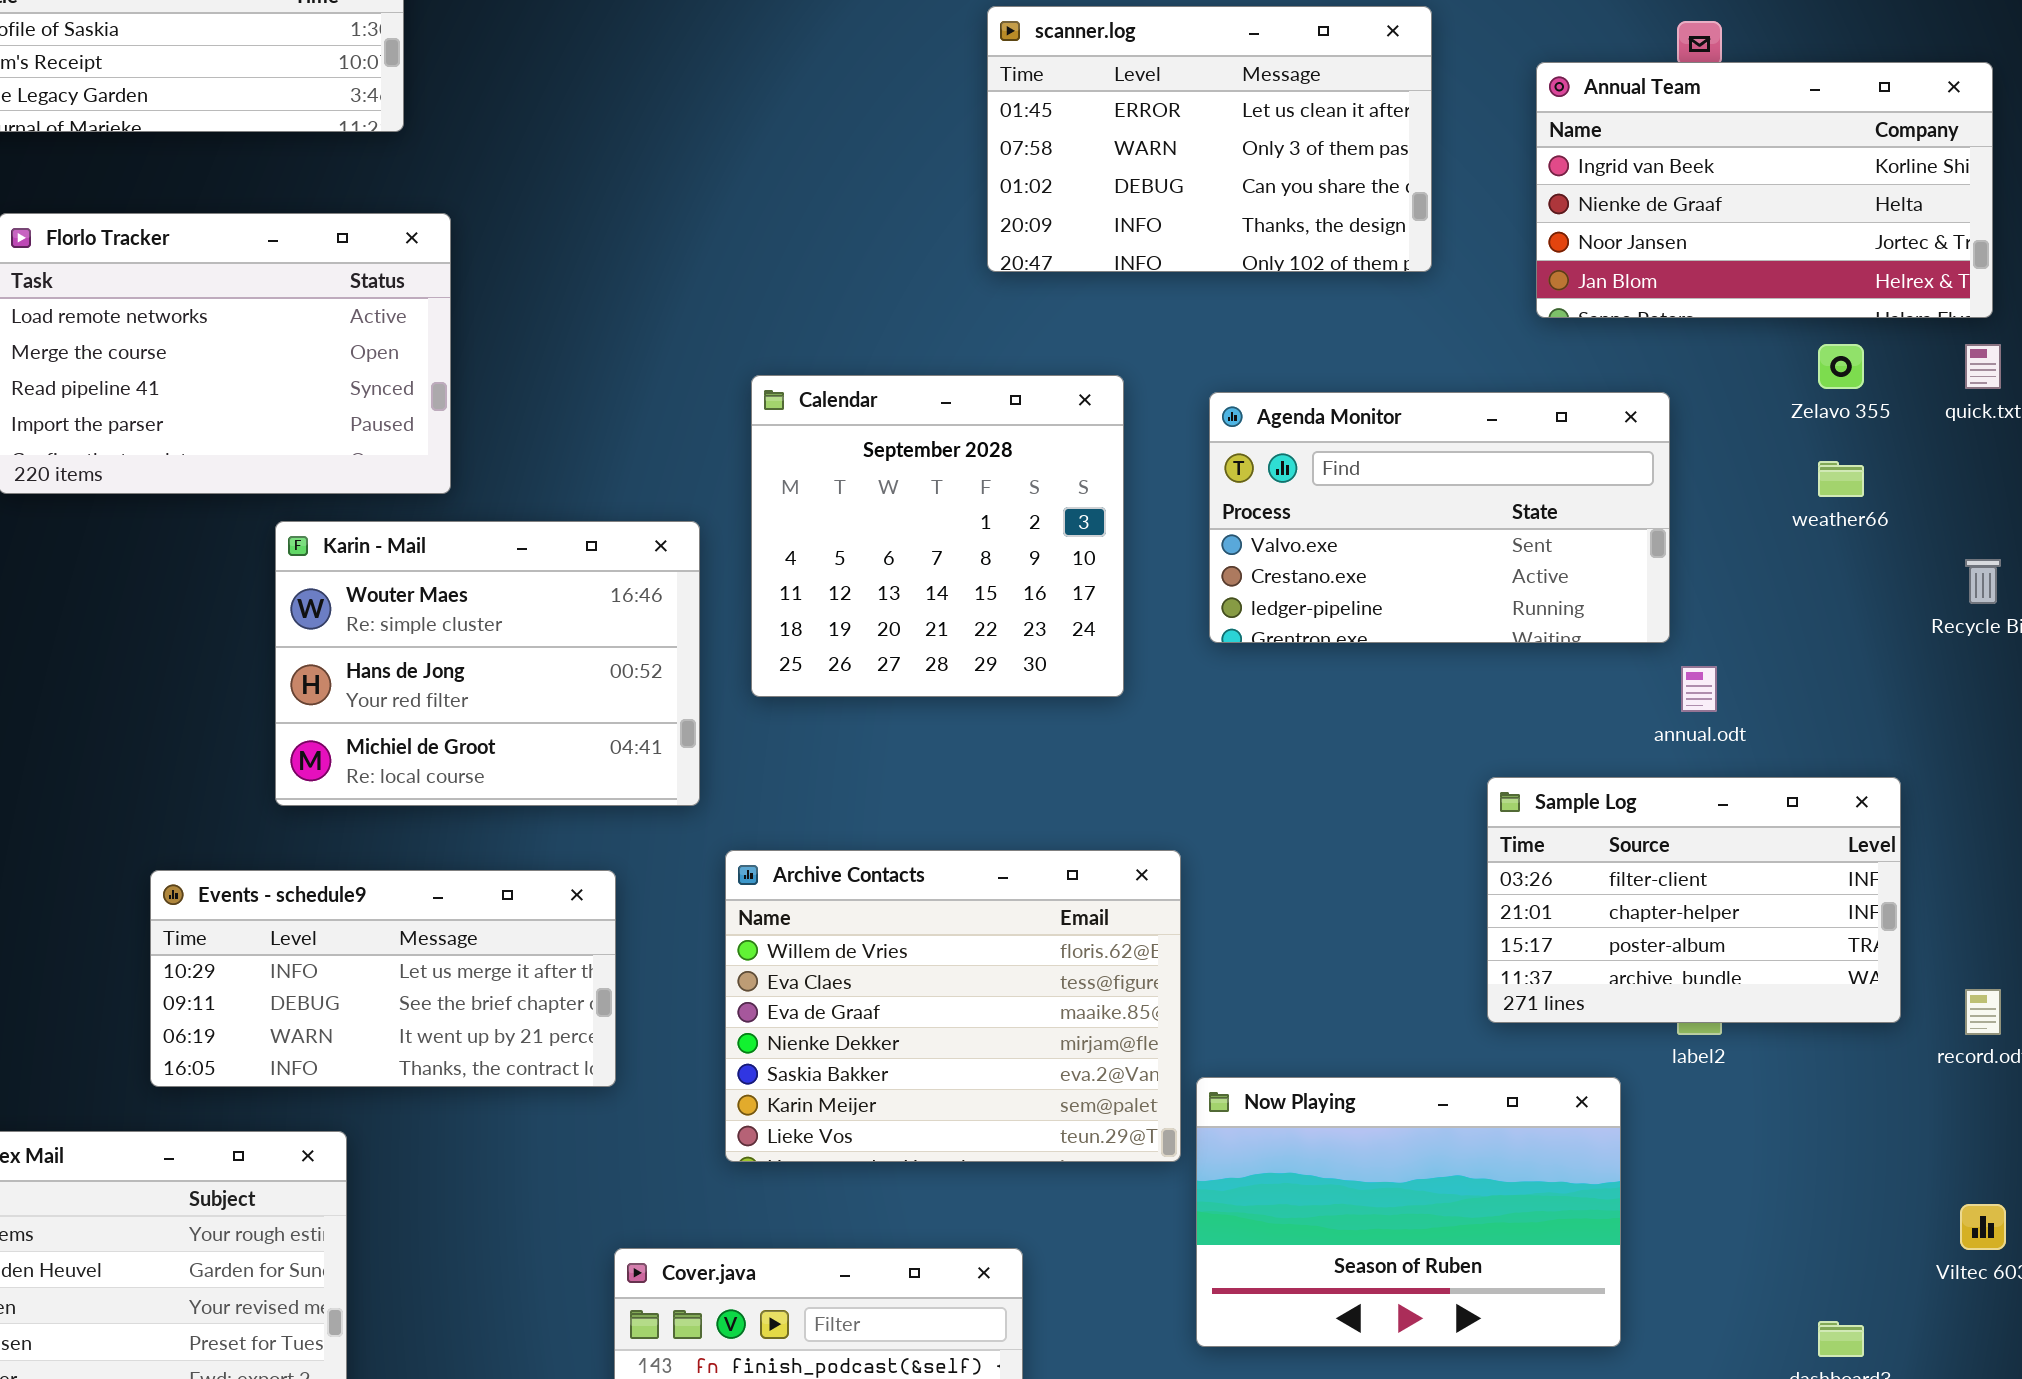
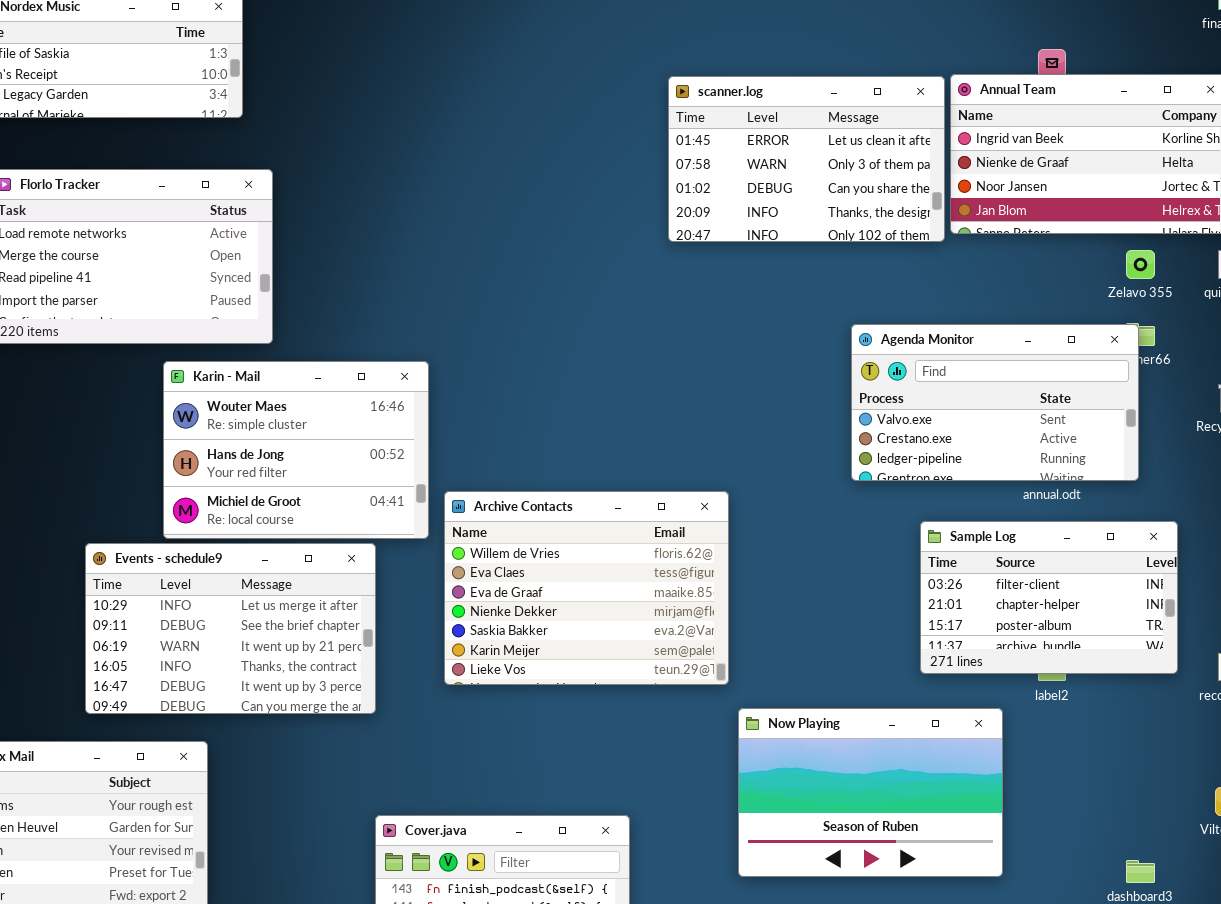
scanner.log: [987,6,1432,272] -> [668,76,945,242], moved
Calendar: [751,375,1124,697] -> none, closed
Agenda Monitor: [1209,392,1670,643] -> [851,324,1139,481], moved
Archive Contacts: [725,850,1181,1162] -> [444,491,729,685], moved
Events - schedule9: [150,870,616,1087] -> [85,543,376,714], resized

